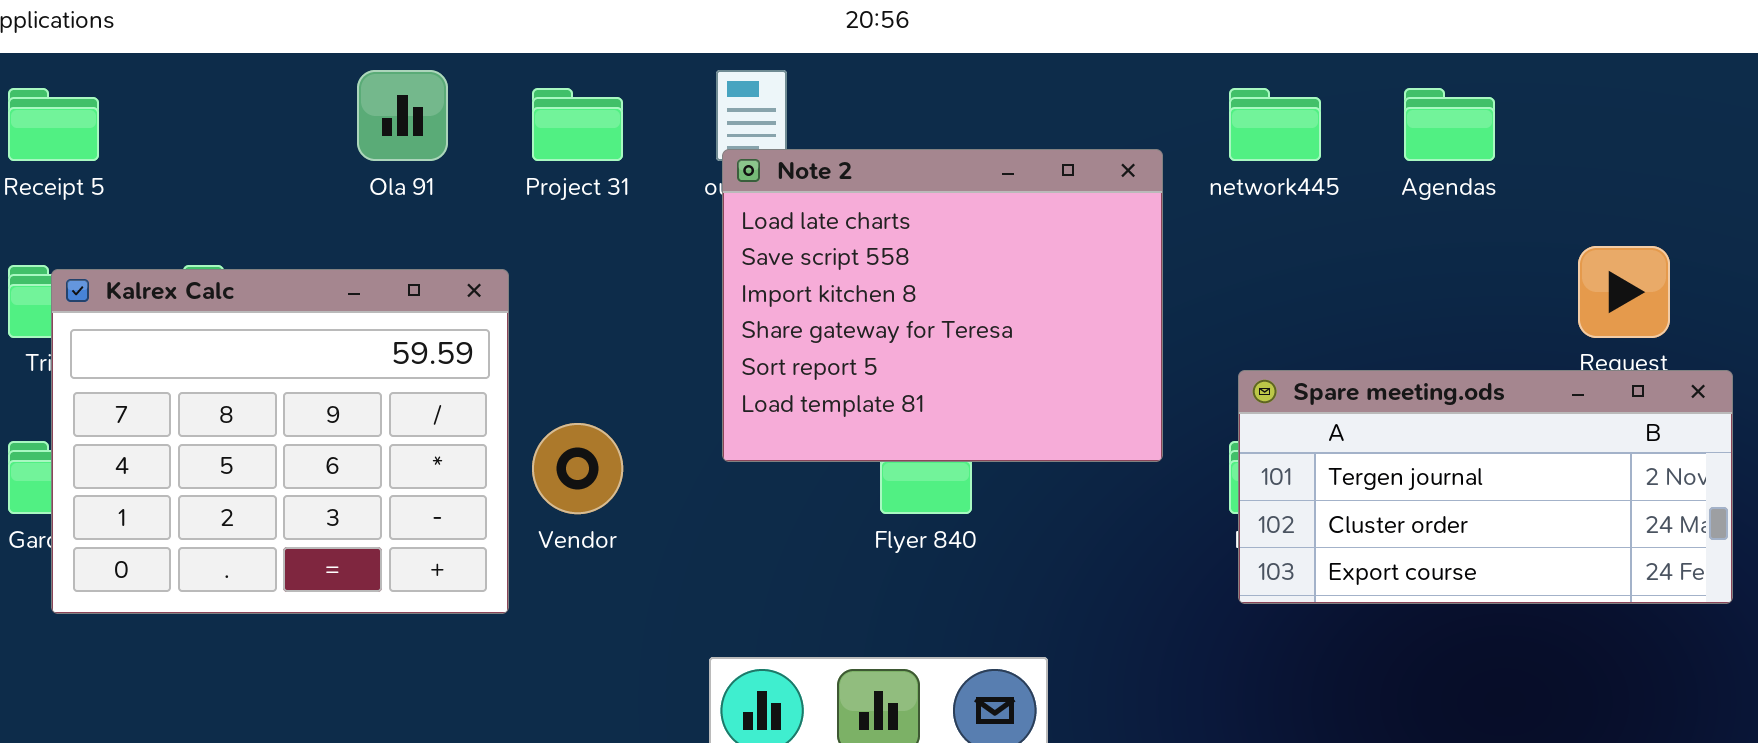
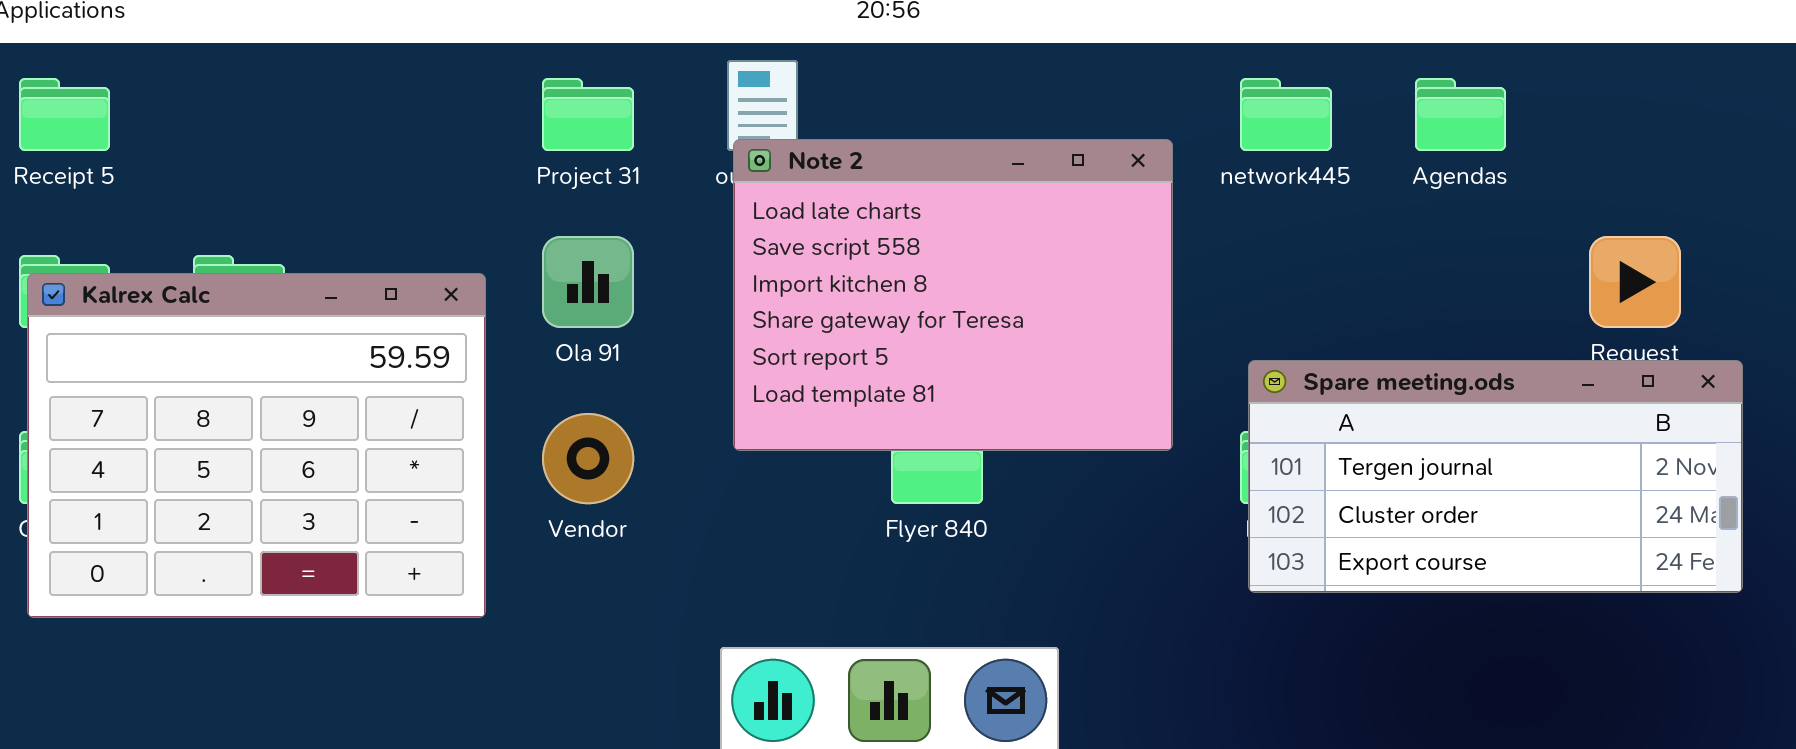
Ola 91: [357,70,448,161] -> [542,236,634,328], moved
Kalrex Calc: [51,269,509,614] -> [27,273,486,618], moved

